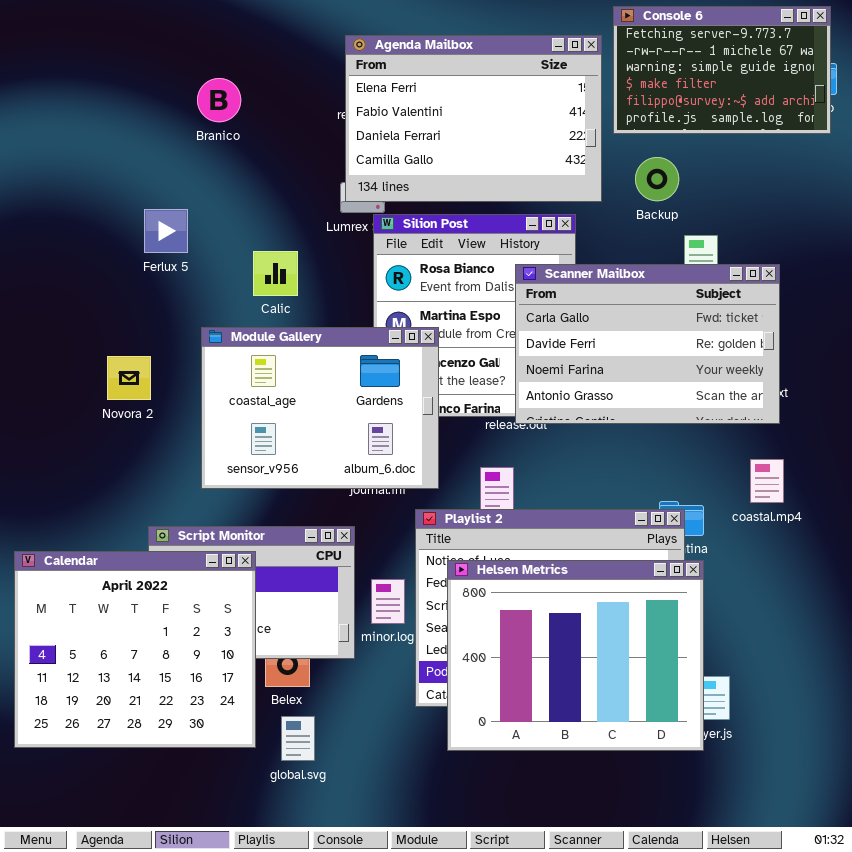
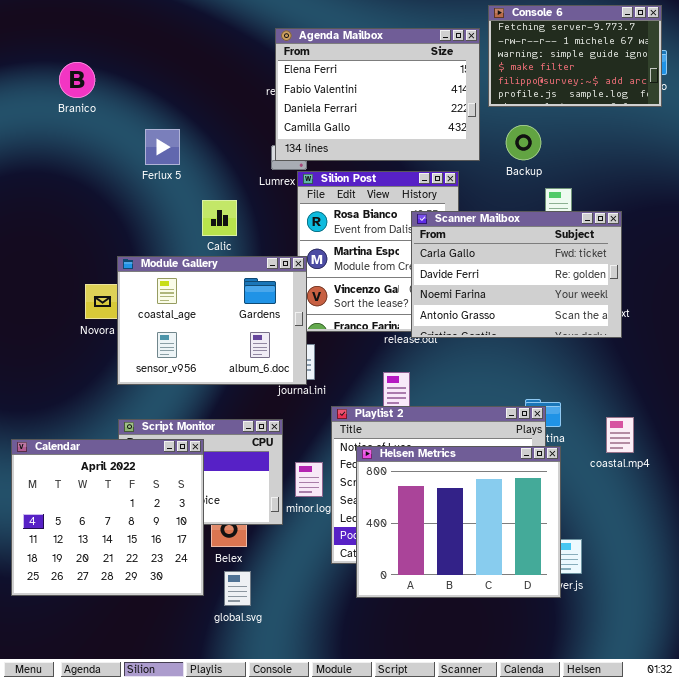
Branico: [197,78,241,122] -> [59,62,95,98], moved
Ferlux 5: [144,209,188,253] -> [145,129,180,165], moved
Module Gallery: [201,327,439,489] -> [117,256,307,385], moved
coastal.mp4: [750,459,784,503] -> [606,417,634,453], moved

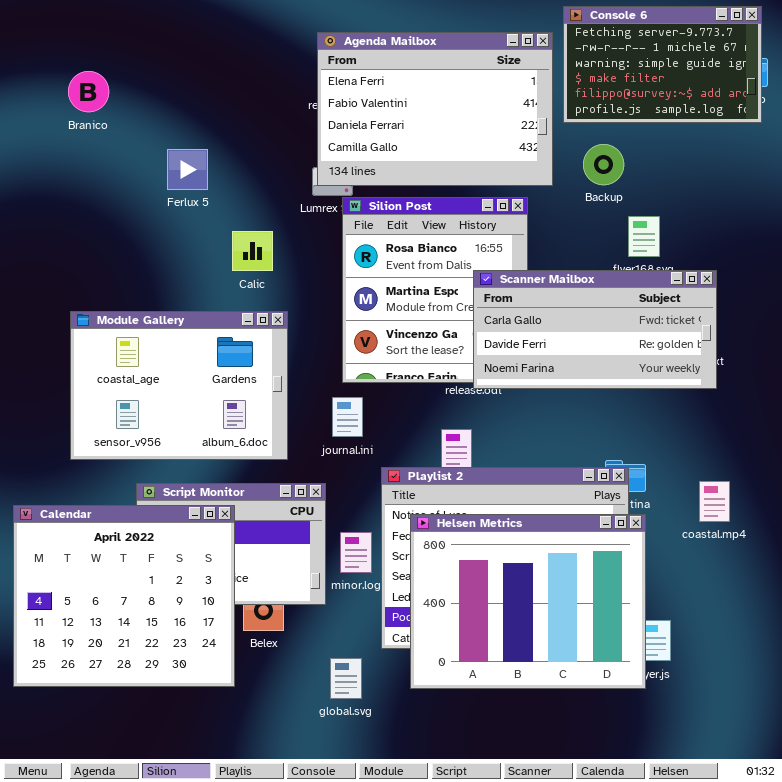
Scanner Mailbox: [411,211,622,338] -> [473,270,717,389], resized
Module Gallery: [117,256,307,385] -> [70,311,288,460], moved
global.svg: [224,571,251,606] -> [330,658,362,699], moved

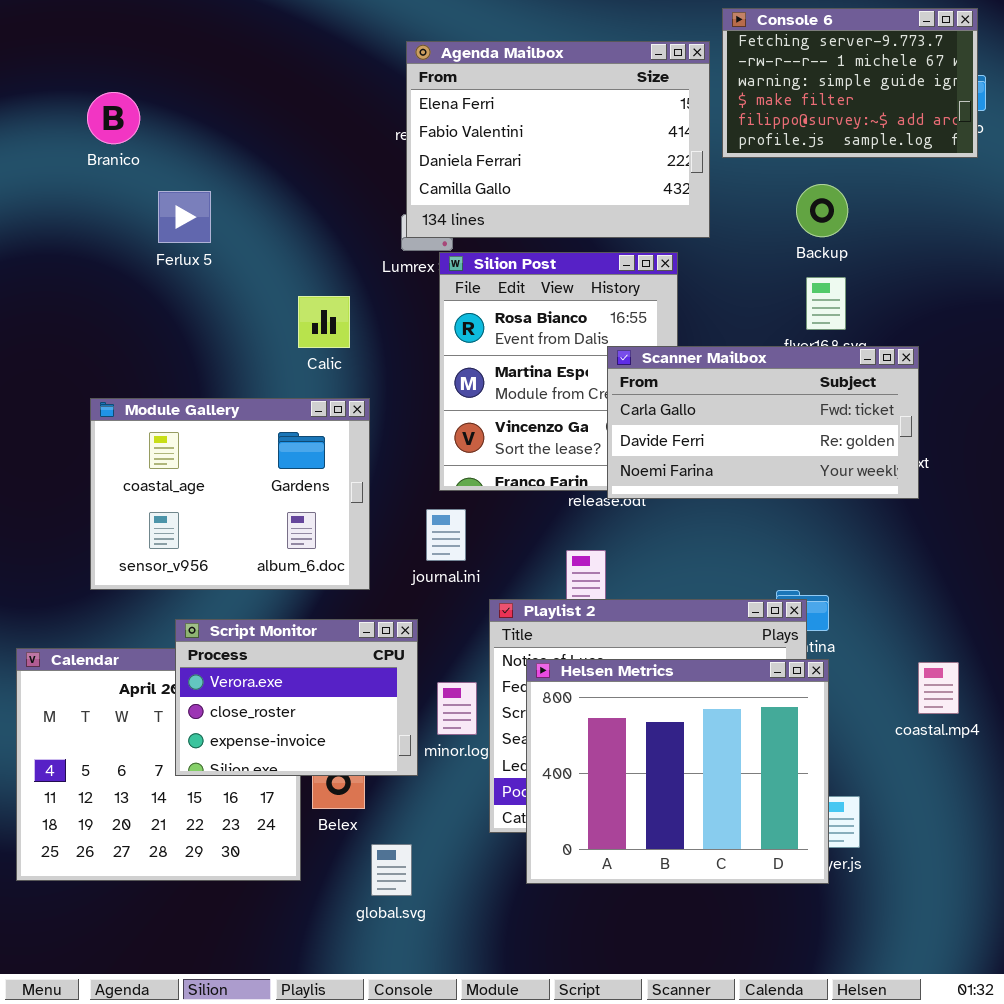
Backup: [583,144,624,185] -> [796,184,848,237], moved
Ferlux 5: [167,149,208,190] -> [158,191,211,243], moved
coastal.mp4: [699,481,730,522] -> [918,662,959,714], moved
Script Monitor: [136,483,326,605] -> [175,619,418,776], raised
global.svg: [330,658,362,699] -> [371,844,412,896], moved

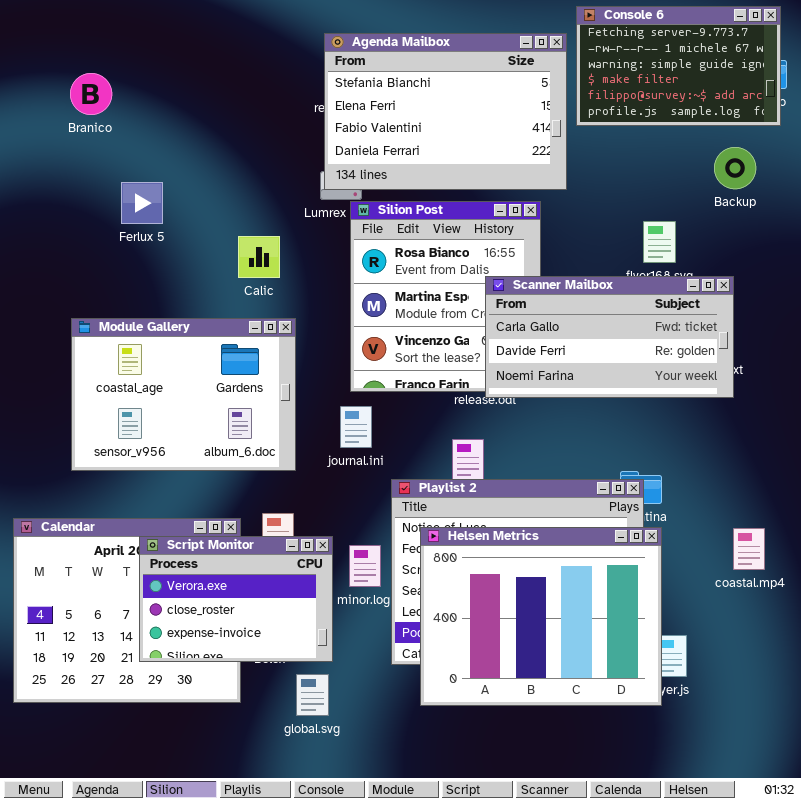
Agenda Mailbox: [406,41,710,238] -> [324,33,567,190], scrolled up 1 row
Backup: [796,184,848,237] -> [714,147,756,189], moved
Ferlux 5: [158,191,211,243] -> [121,182,163,224], moved
Script Monitor: [175,619,418,776] -> [139,536,333,662], moved

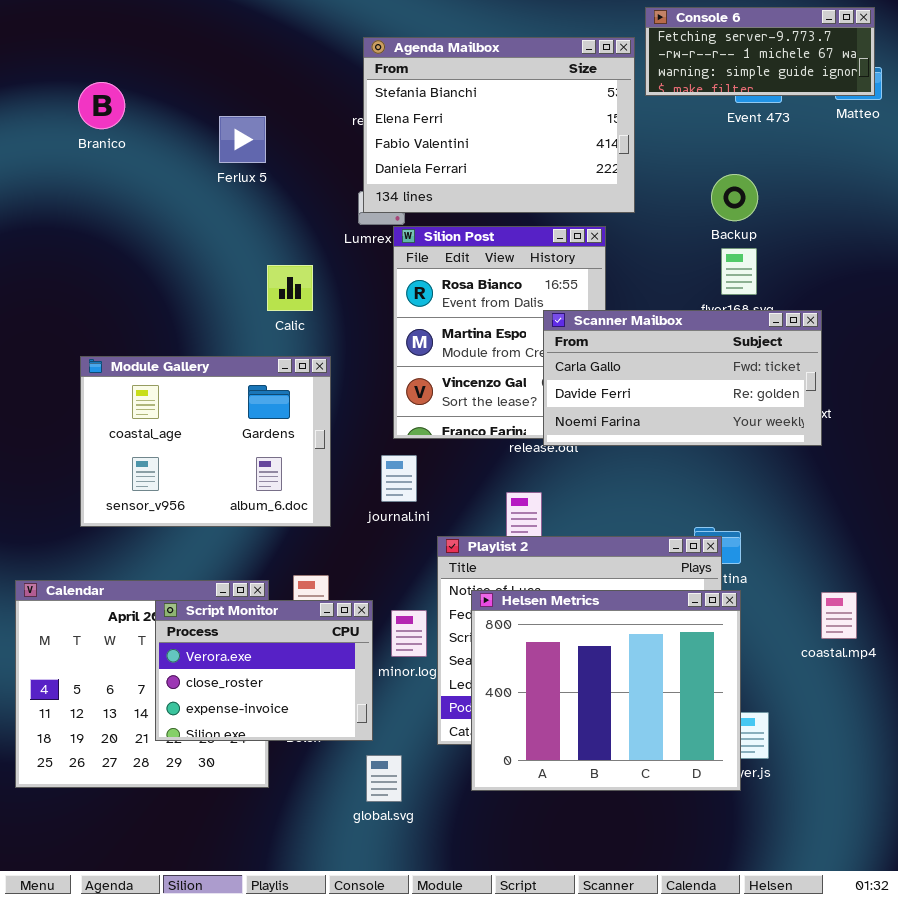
Console 6: [576,6,781,126] -> [645,7,875,96], resized
Backup: [714,147,756,189] -> [711,174,758,221], moved
Ferlux 5: [121,182,163,224] -> [219,116,266,163], moved
global.svg: [296,674,329,716] -> [366,755,402,802], moved

